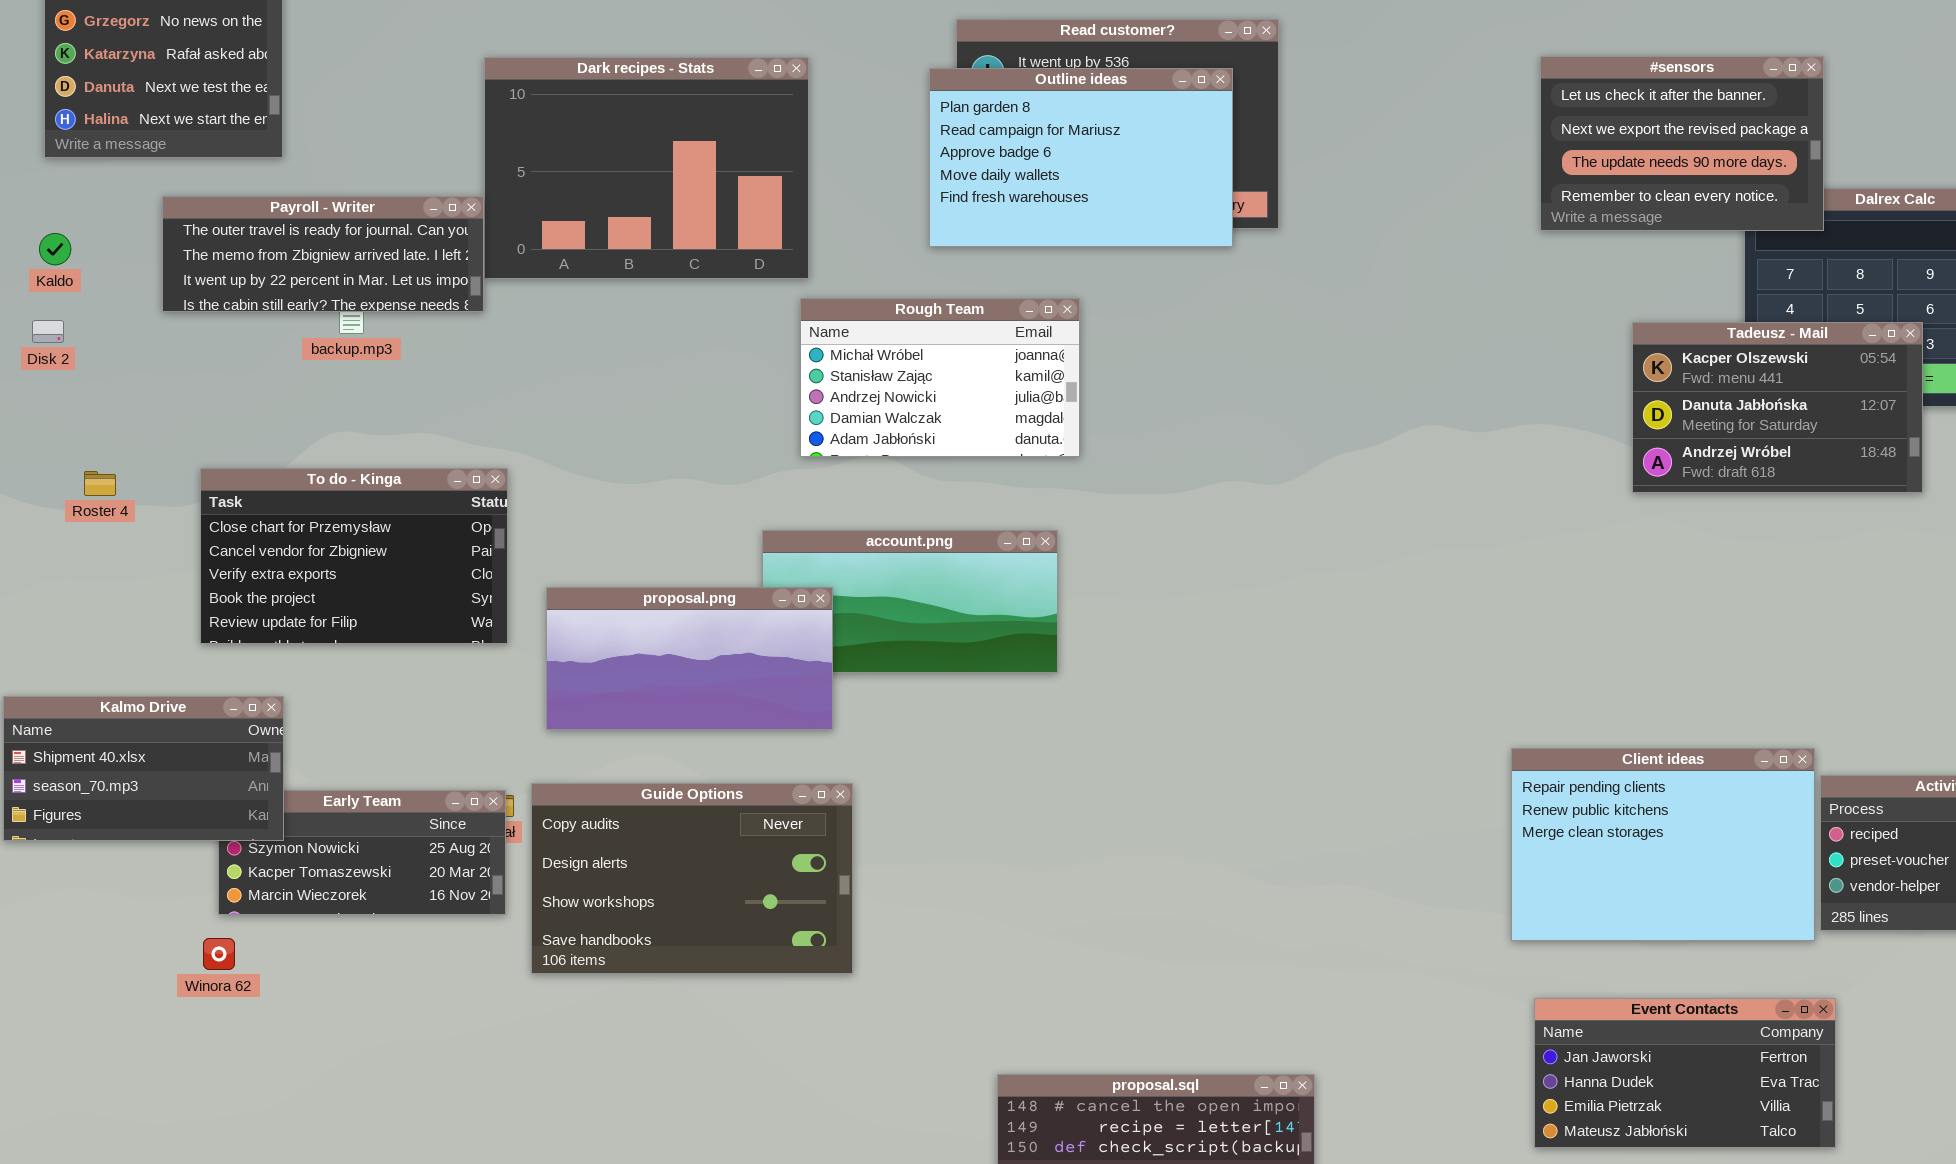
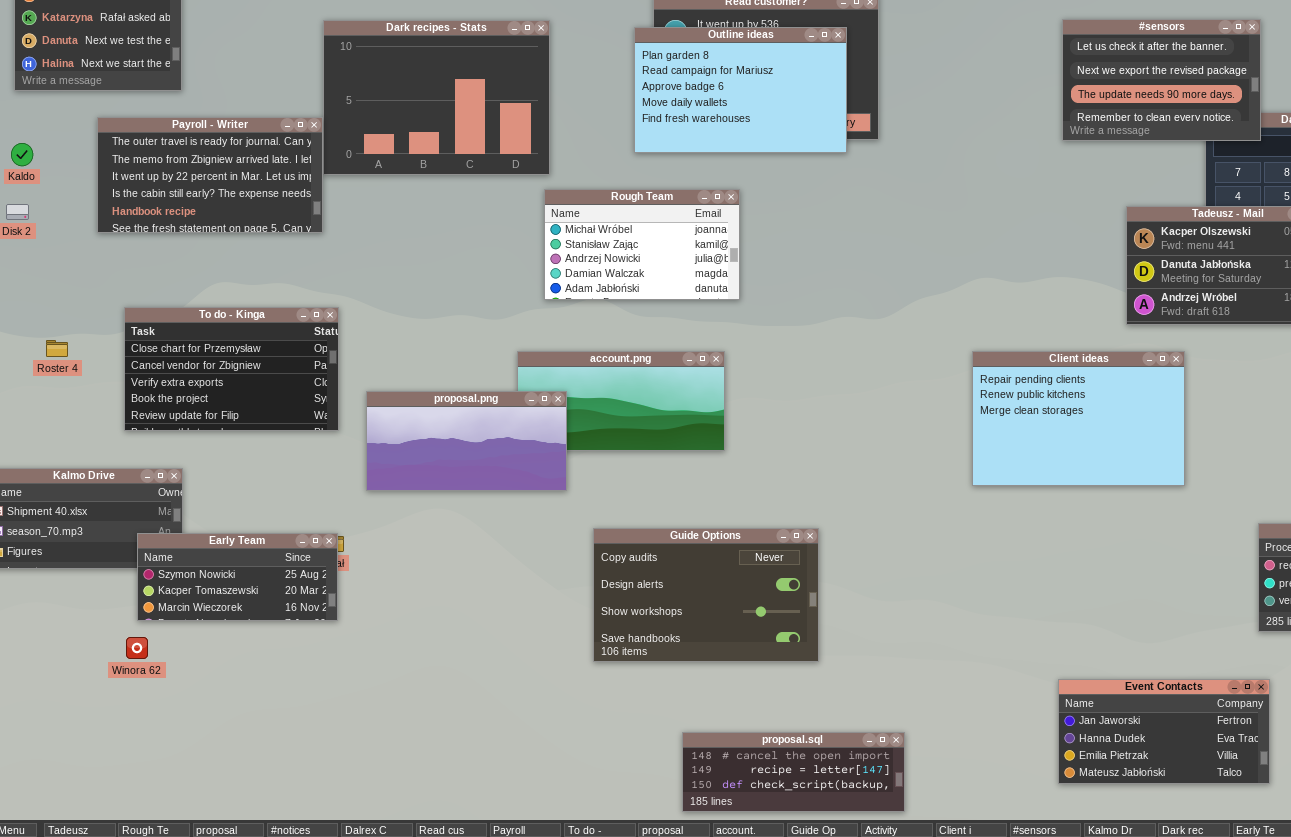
Payroll - Writer: [162,196,484,312] -> [97,117,323,233], resized
Roster 4: [84,471,116,496] -> [46,340,68,357], moved
Client ideas: [1511,748,1815,941] -> [972,351,1185,486], moved
Guide Options: [531,783,853,974] -> [593,528,819,662], moved
Early Team: [218,790,506,915] -> [137,533,338,621], raised

